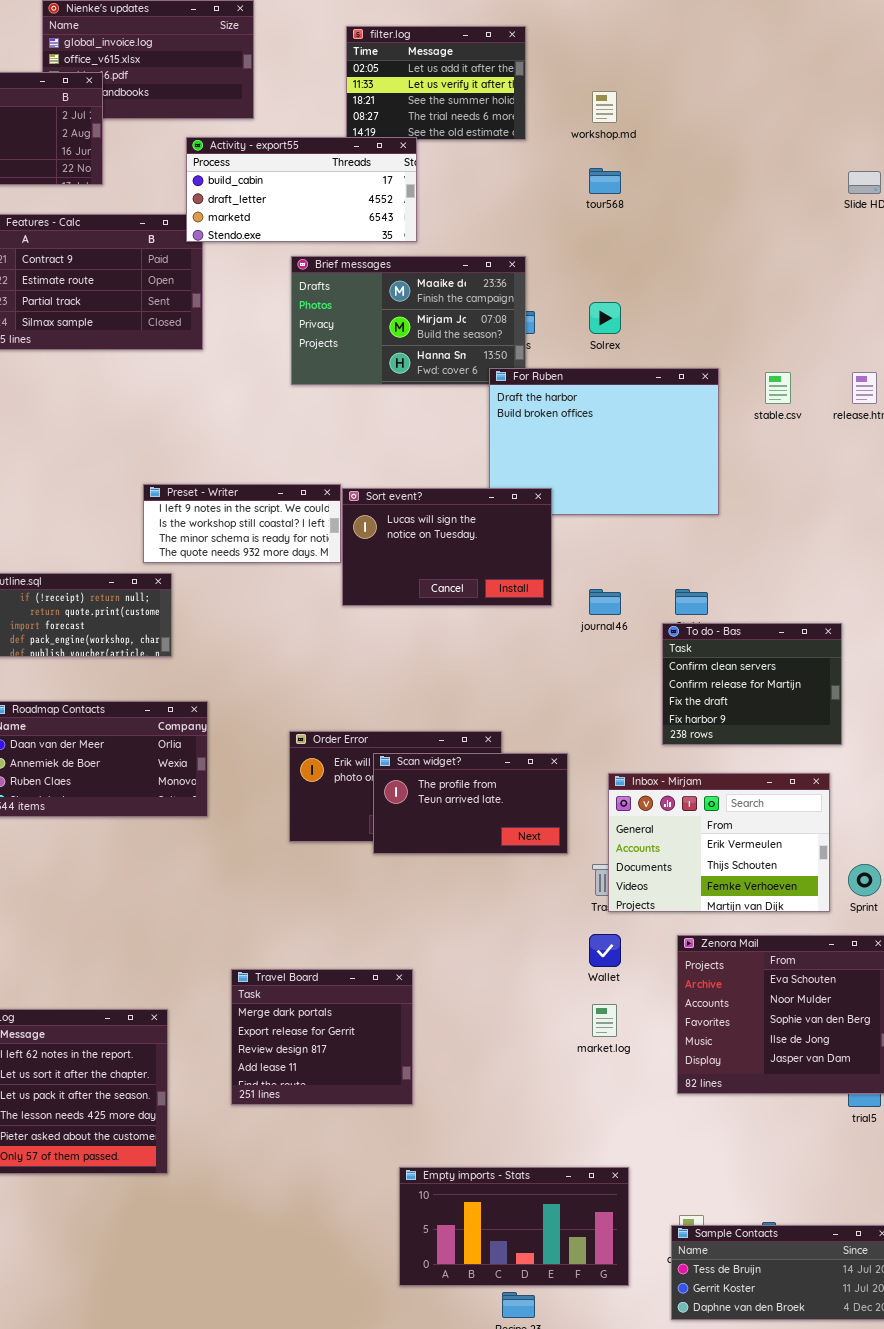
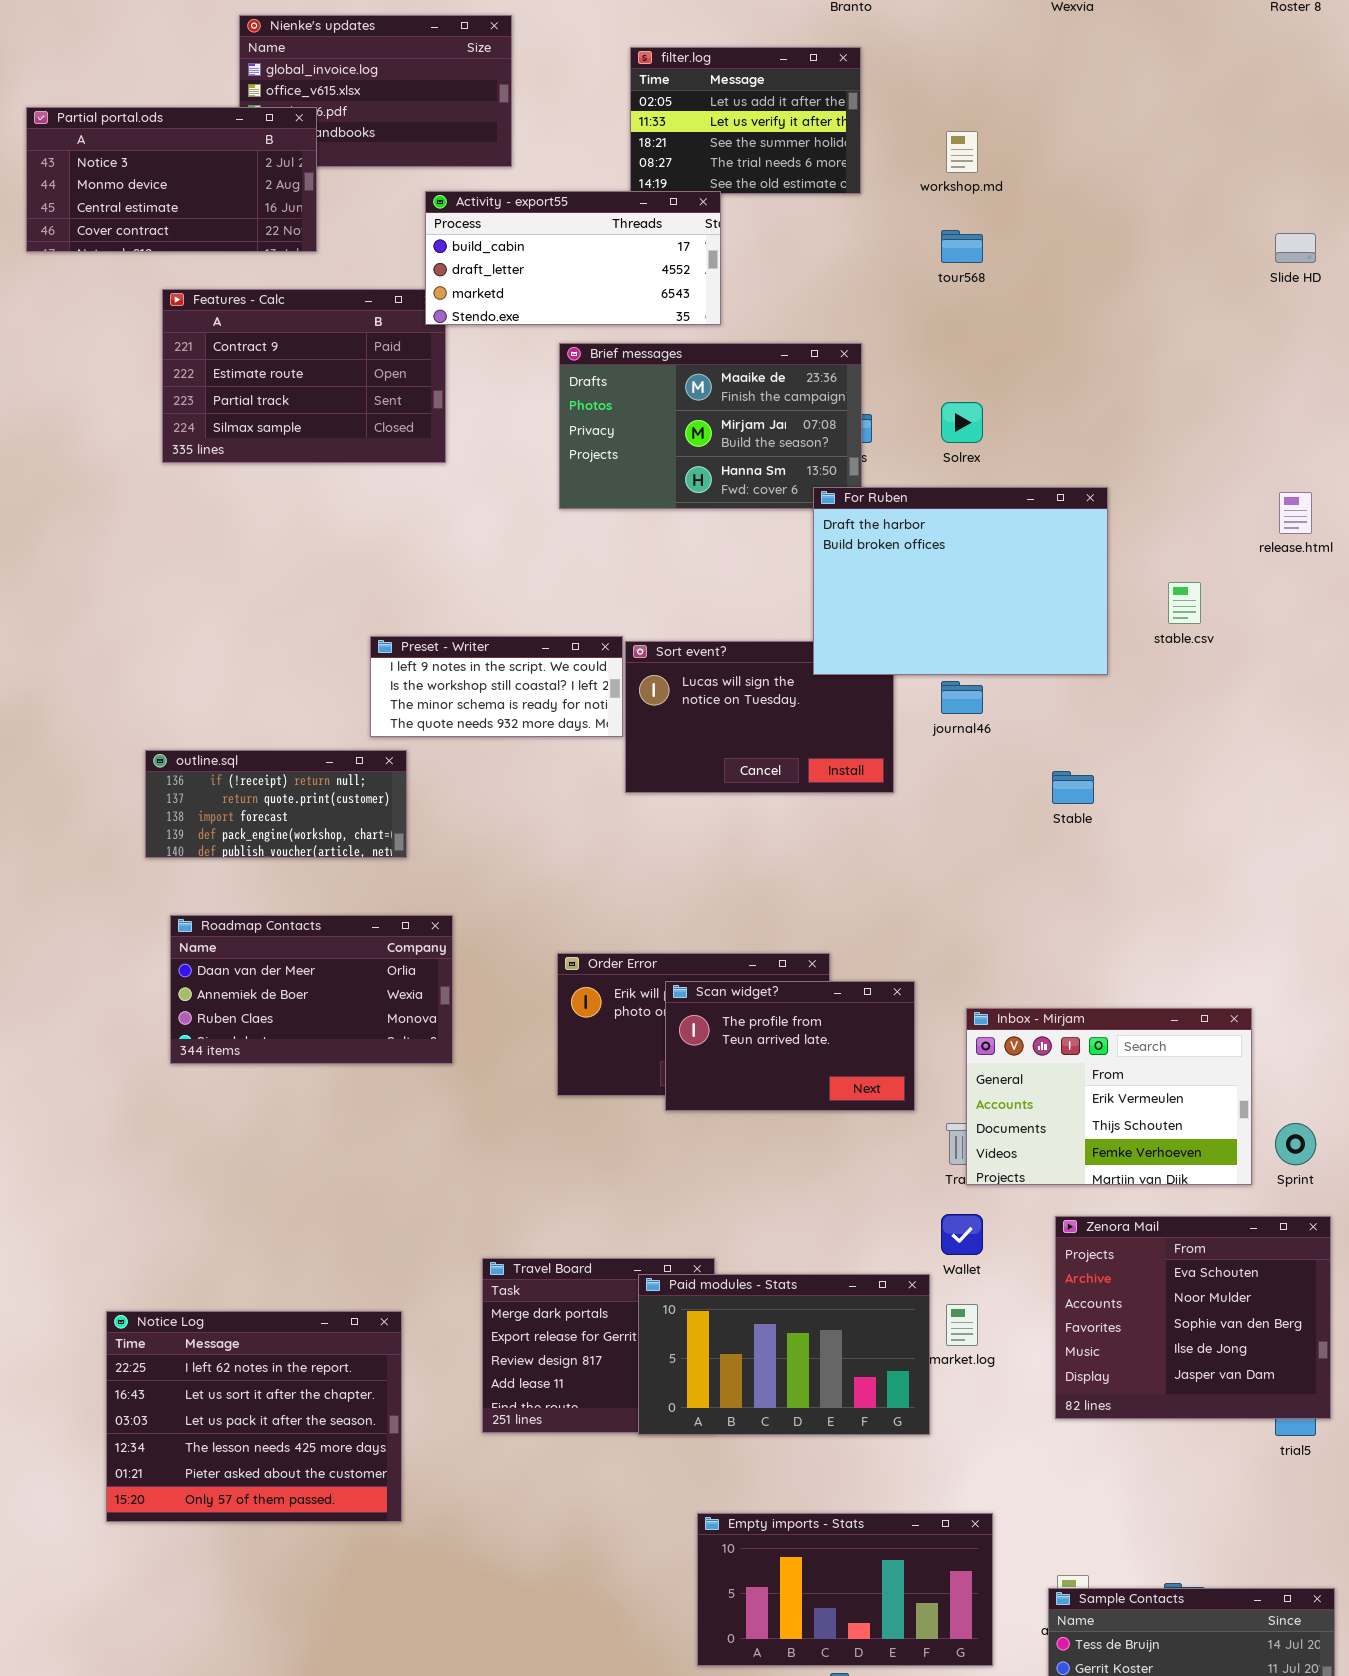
For Ruben: [489,368,719,515] -> [813,487,1108,675], raised
stable.csv: [765,372,791,404] -> [1168,582,1201,624], moved
journal46: [589,589,621,615] -> [941,681,983,714], moved
To do - Bas: [662,623,842,745] -> none, closed
Paid modules - Stats: none -> [638,1274,930,1435], opened

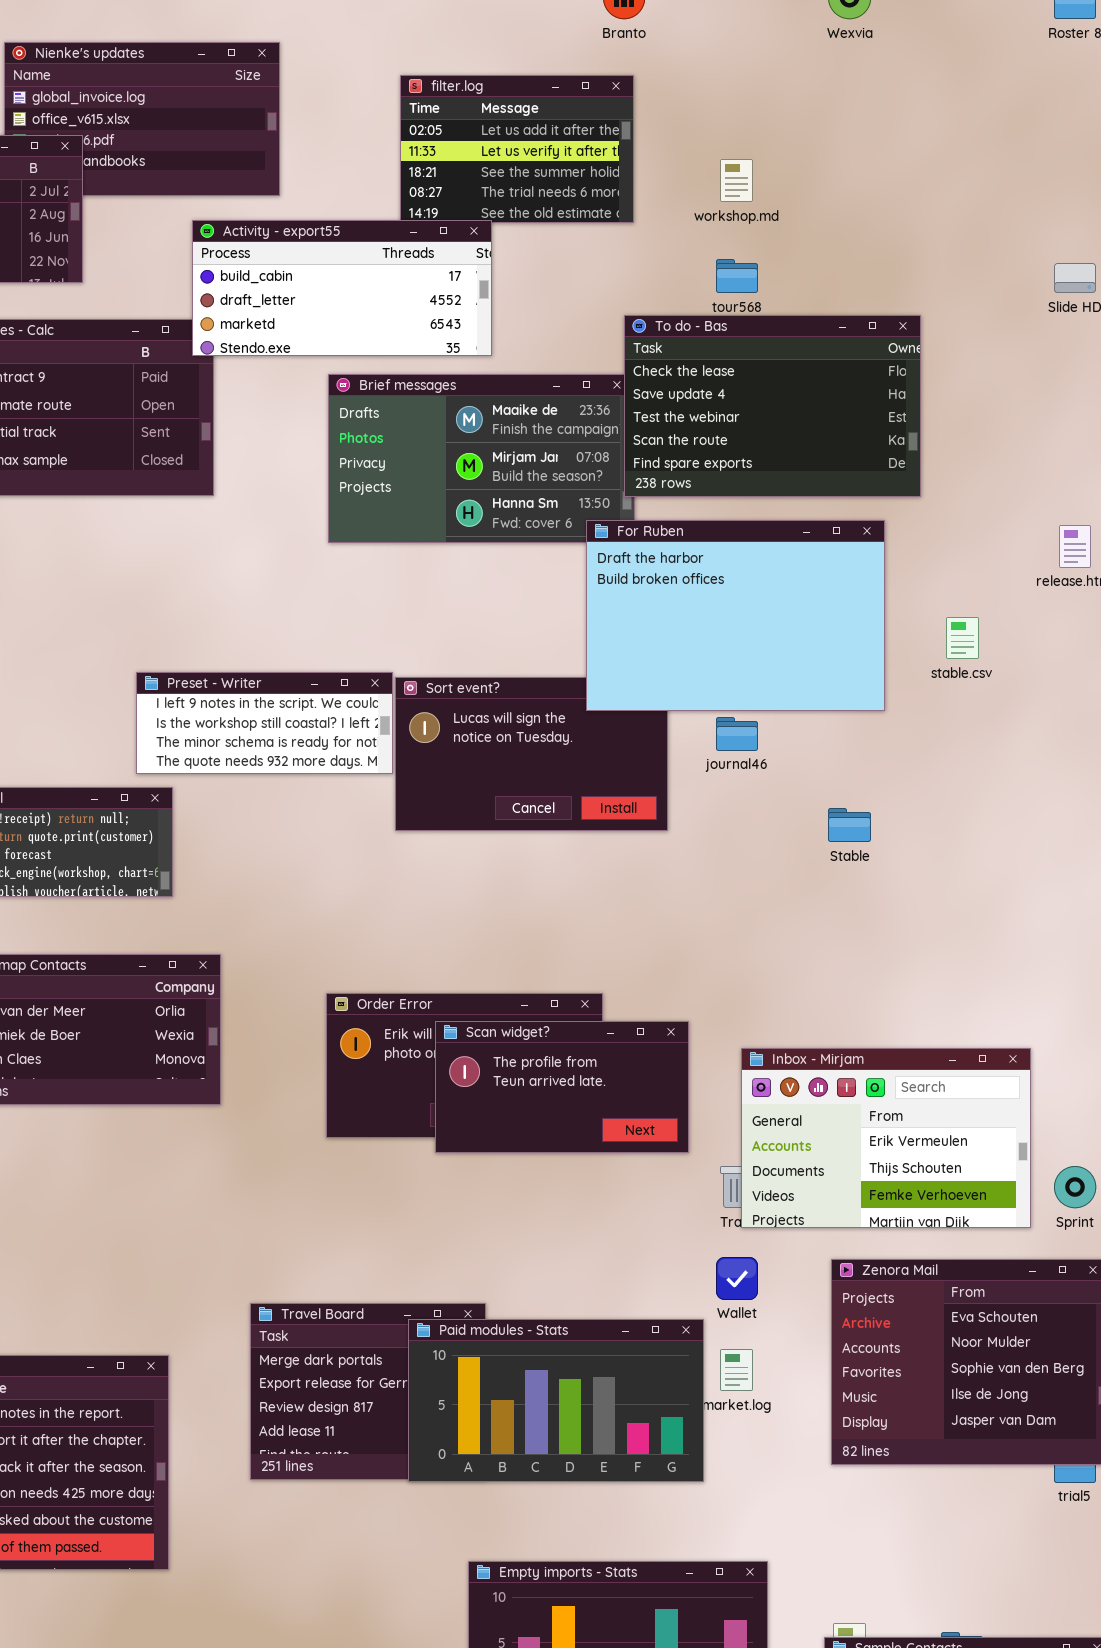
To do - Bas: none -> [624,315,921,497], opened

